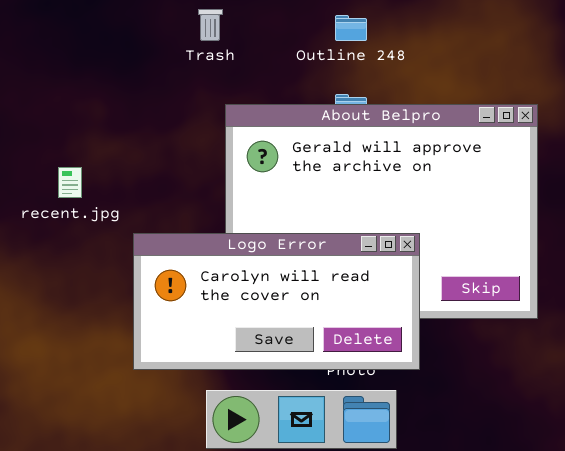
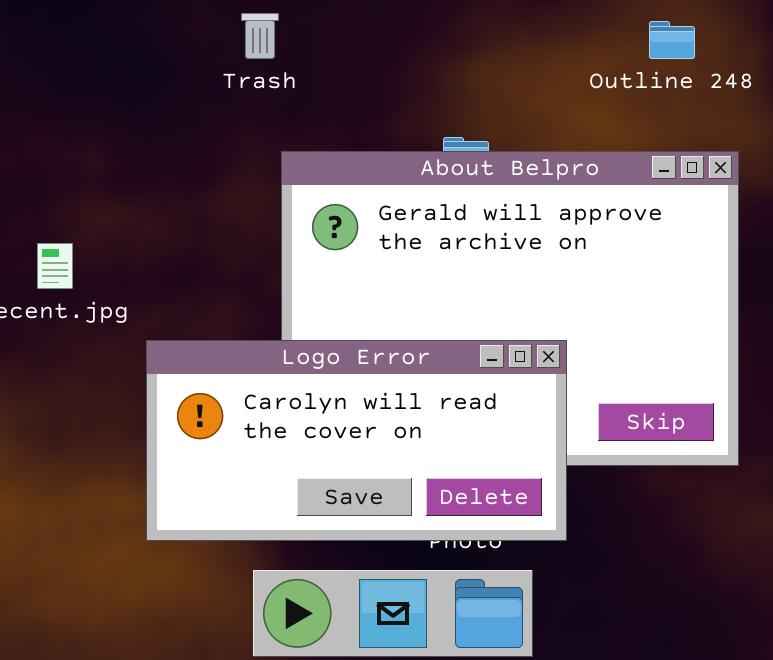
Outline 248: [335,15,367,41] -> [649,21,695,59], moved

